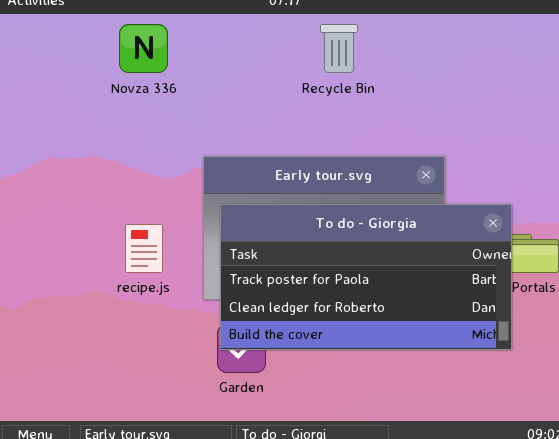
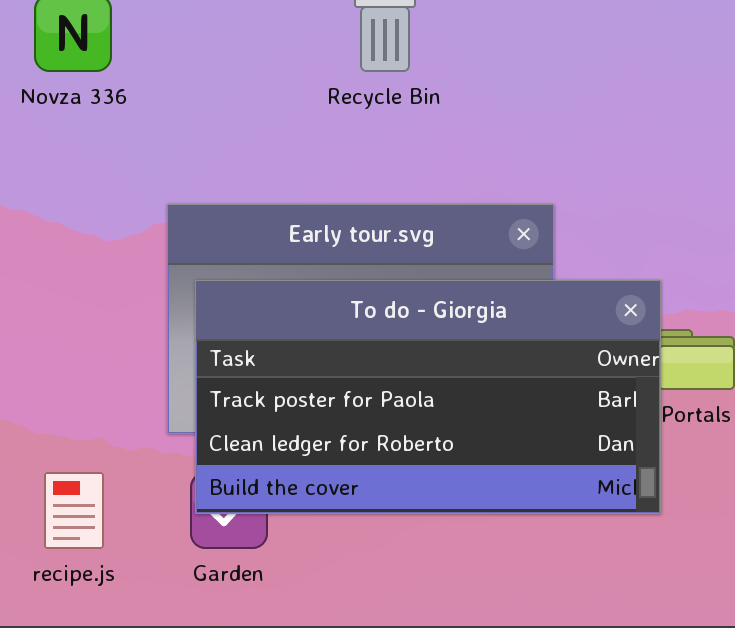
recipe.js: [125,224,163,273] -> [44,472,104,549], moved

